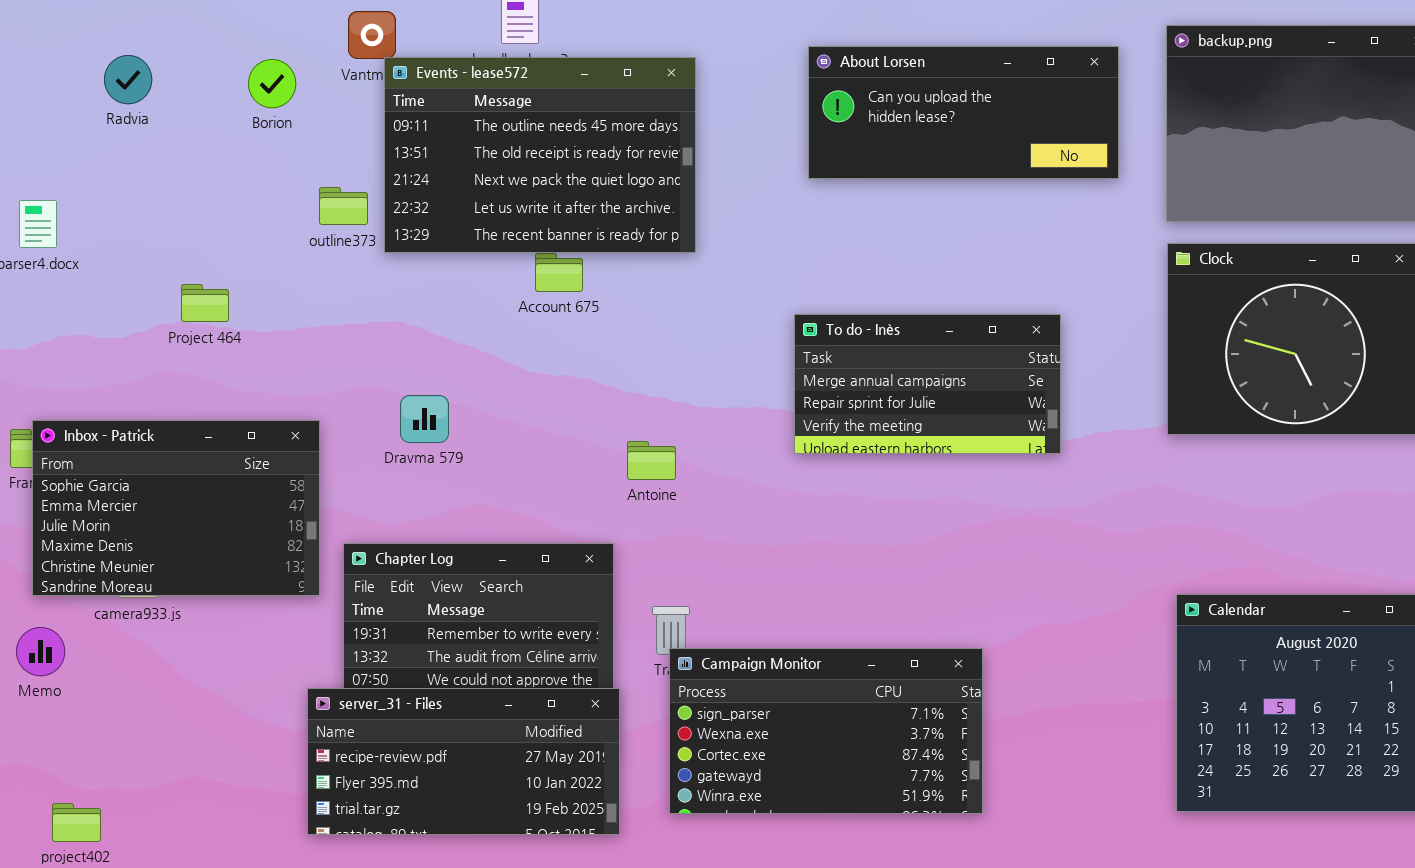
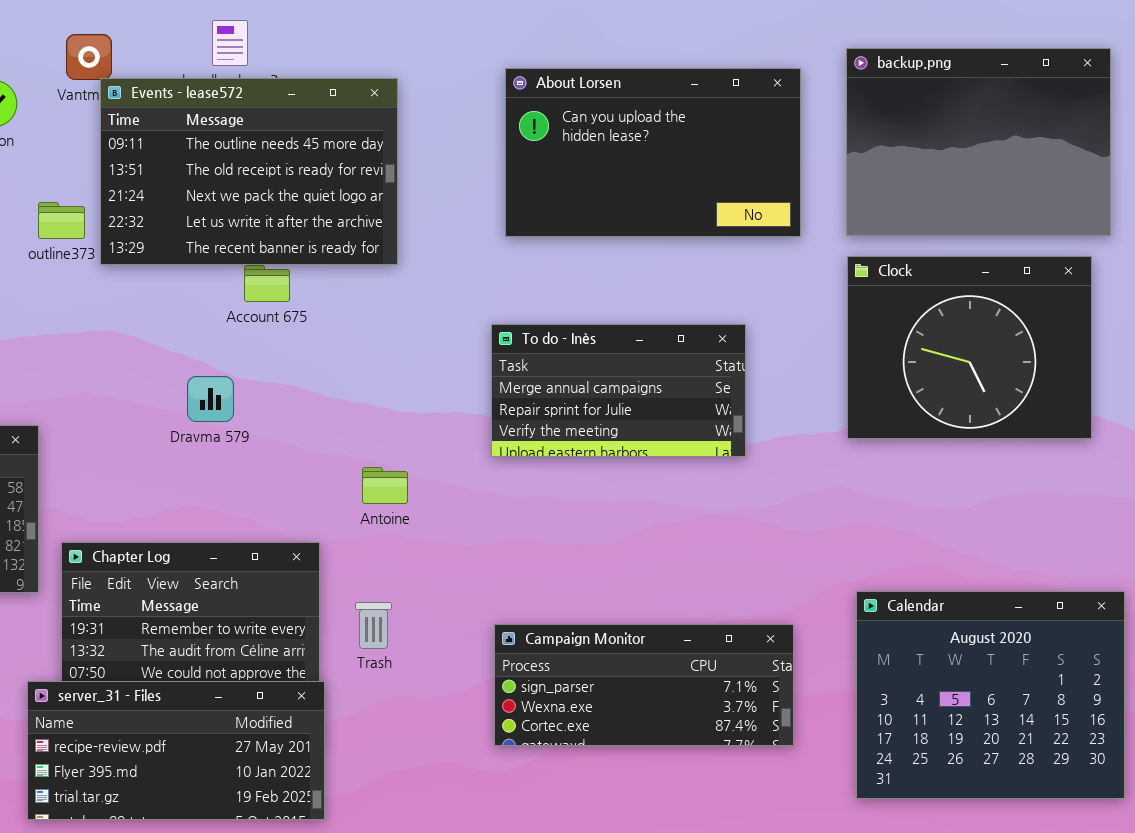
About Lorsen: [808,46,1119,179] -> [505,68,801,237], resized
Dravma 579: [400,395,449,443] -> [187,376,234,422], moved
Antoine: [627,441,676,480] -> [362,467,408,504], moved
Campaign Monitor: [669,648,983,814] -> [494,624,794,746], moved, resized

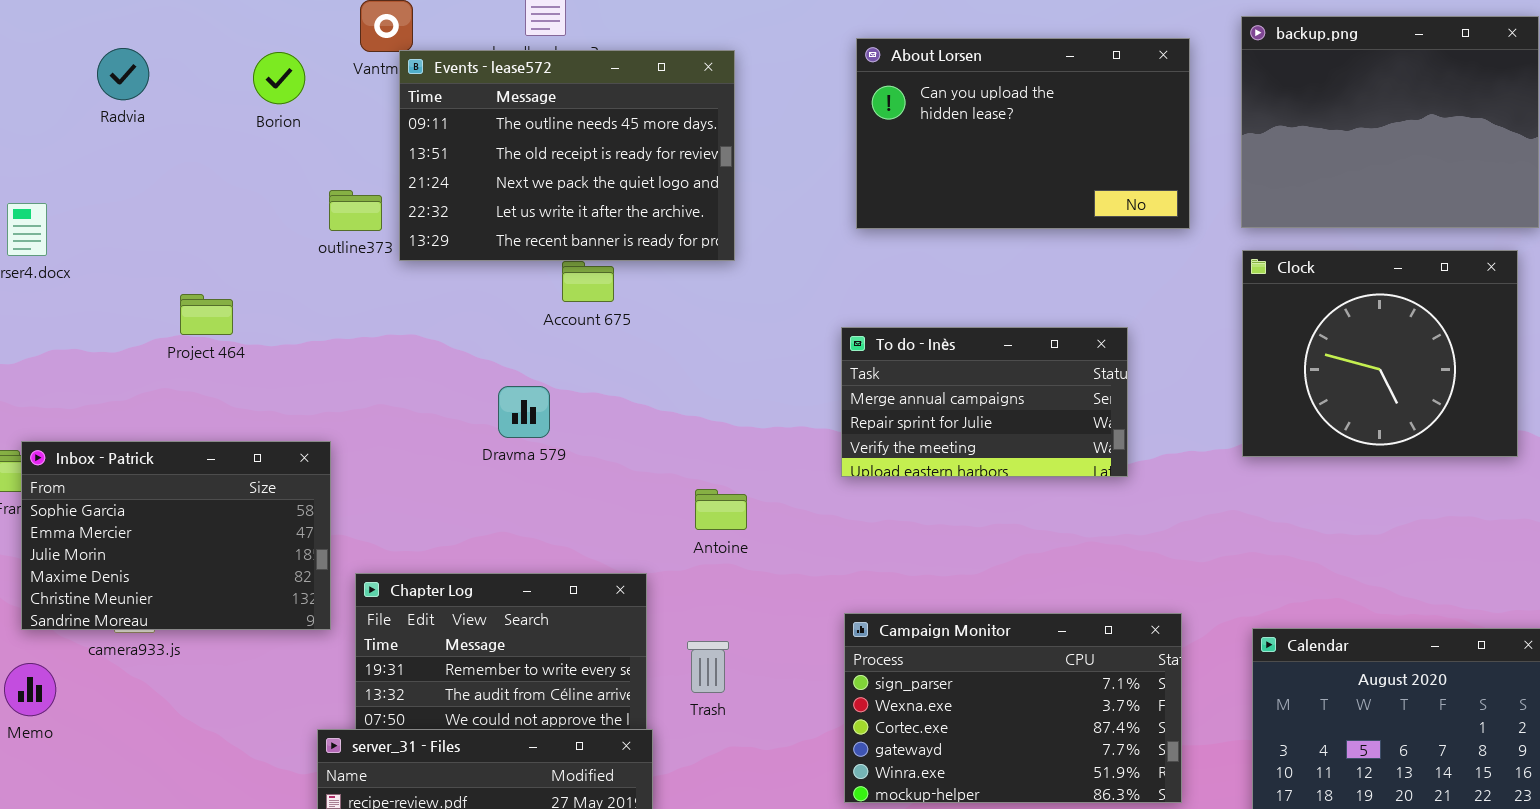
Campaign Monitor: [494,624,794,746] -> [844,613,1182,803], resized

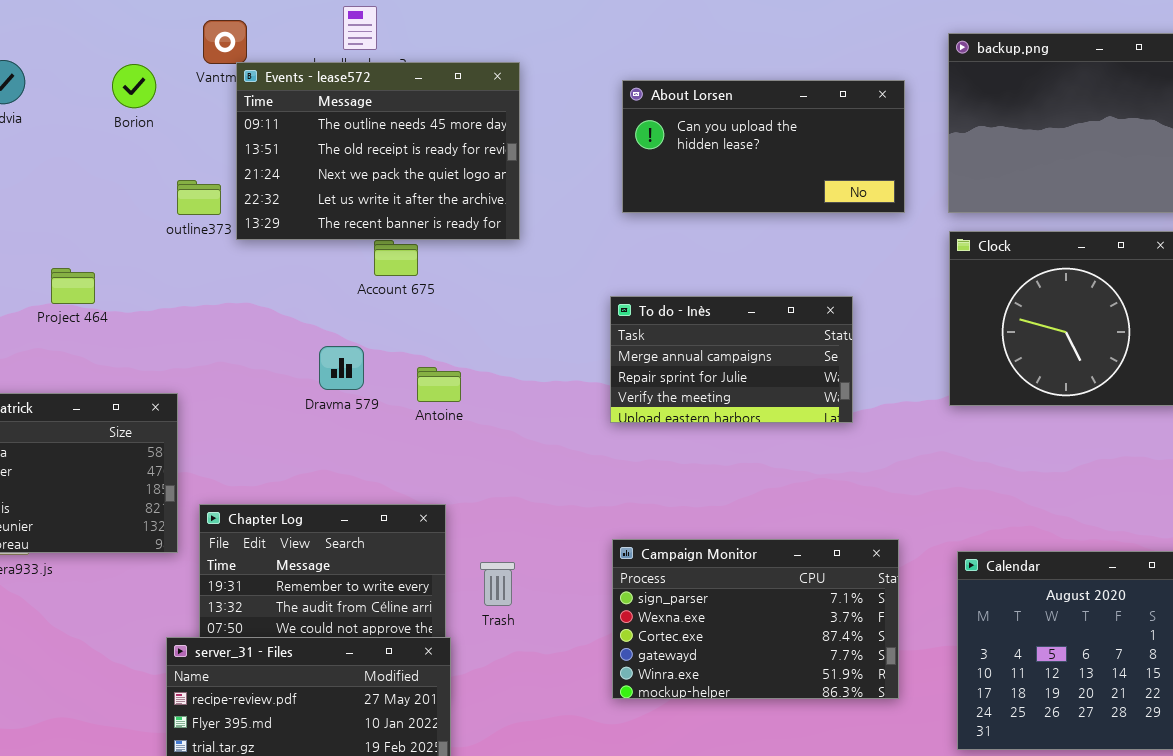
About Lorsen: [856,38,1190,229] -> [622,80,905,213], resized
Antoine: [695,489,747,530] -> [417,367,461,402], moved

